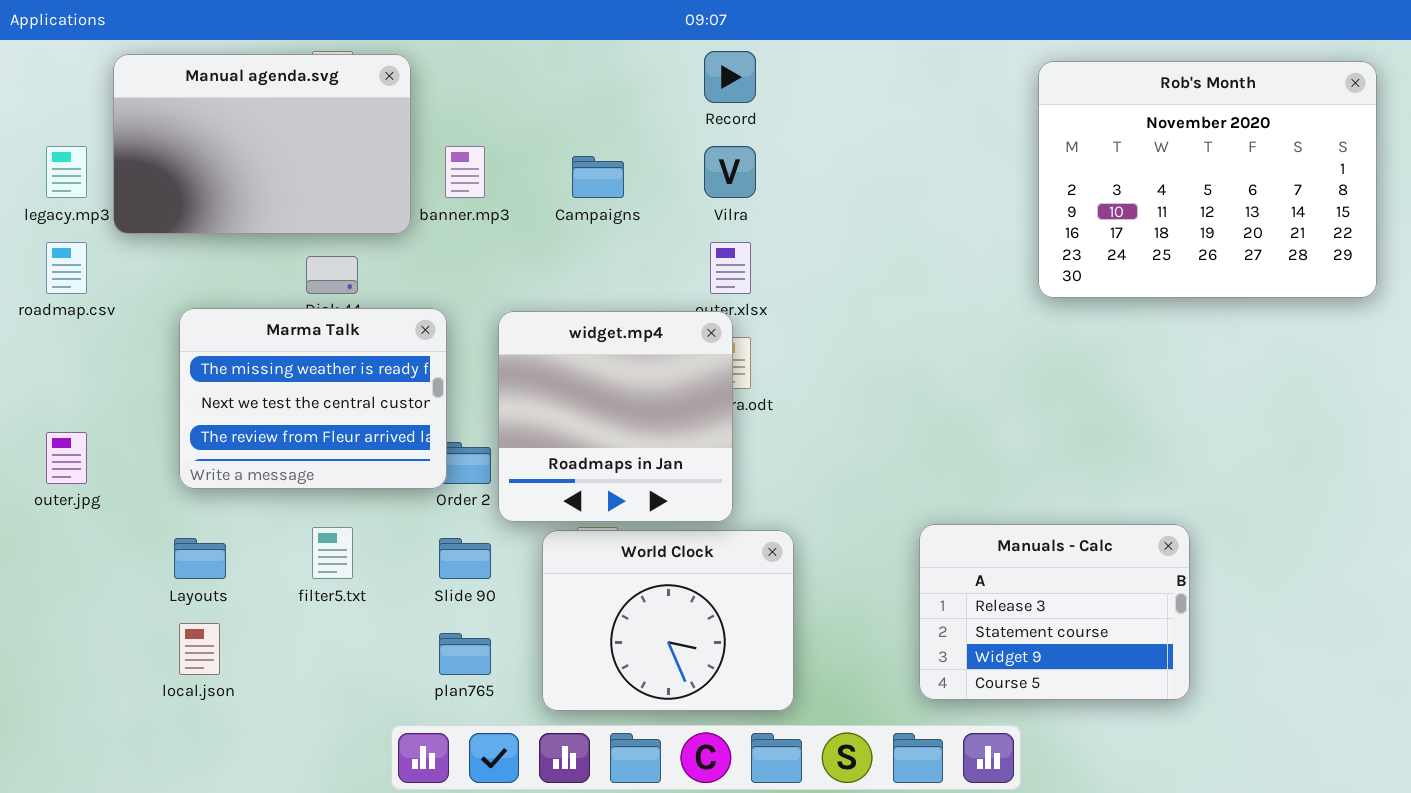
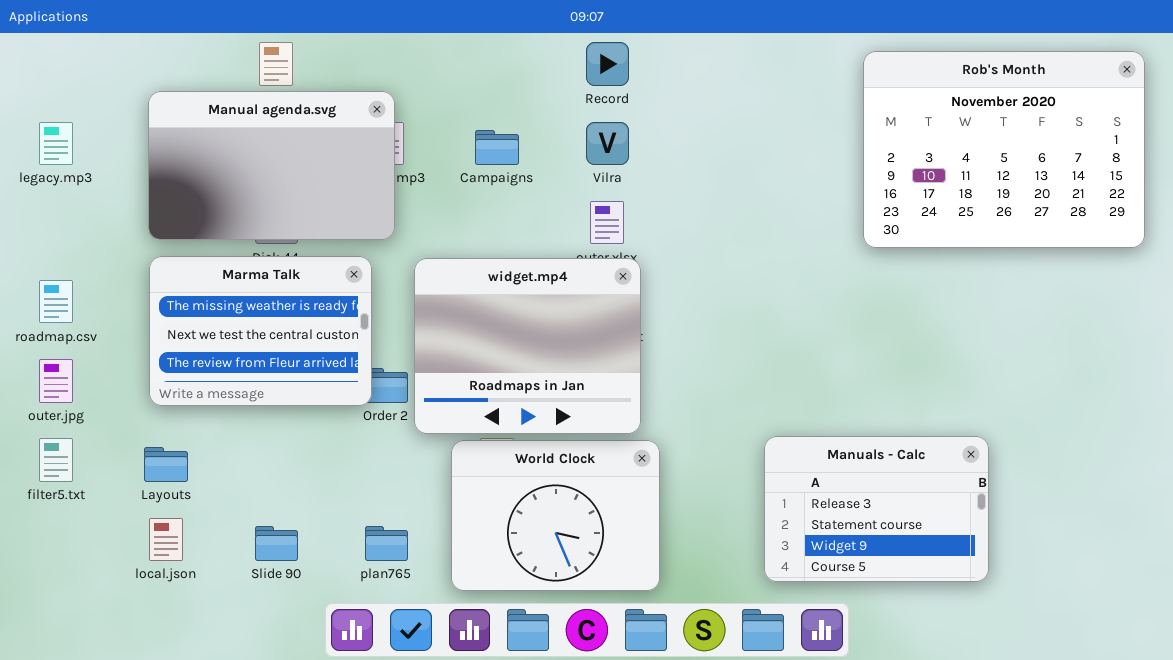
Manual agenda.svg: [113,54,411,234] -> [148,91,395,240], moved
roadmap.csv: [46,242,87,294] -> [39,280,73,323], moved
widget.mp4: [498,311,733,522] -> [414,258,641,434], resized
filter5.txt: [312,527,353,579] -> [39,438,73,482], moved
Slide 90: [439,538,491,579] -> [255,526,298,561], moved

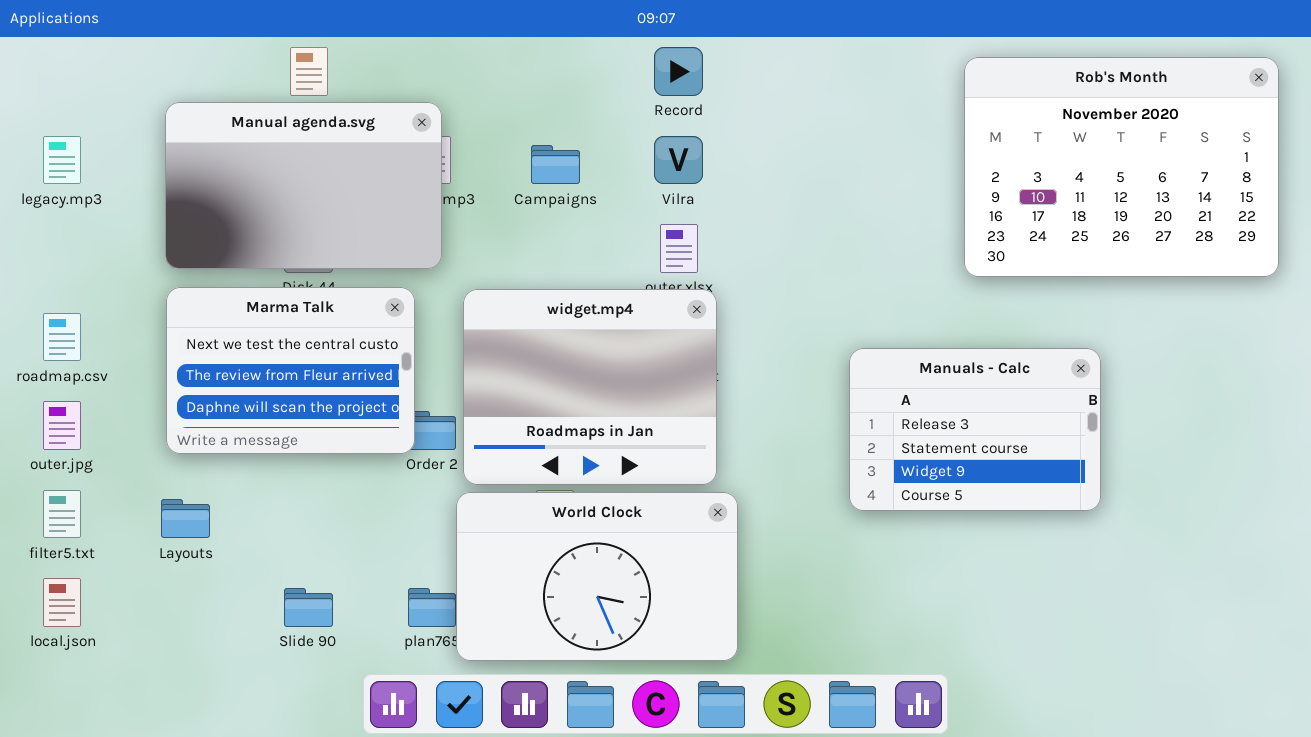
Marma Talk: [149,256,372,406] -> [166,287,415,454], scrolled down 1 row
Manuals - Calc: [764,436,989,582] -> [849,348,1101,511], moved
World Clock: [451,440,660,591] -> [456,492,738,661], resized
local.json: [149,518,183,561] -> [43,578,81,627], moved

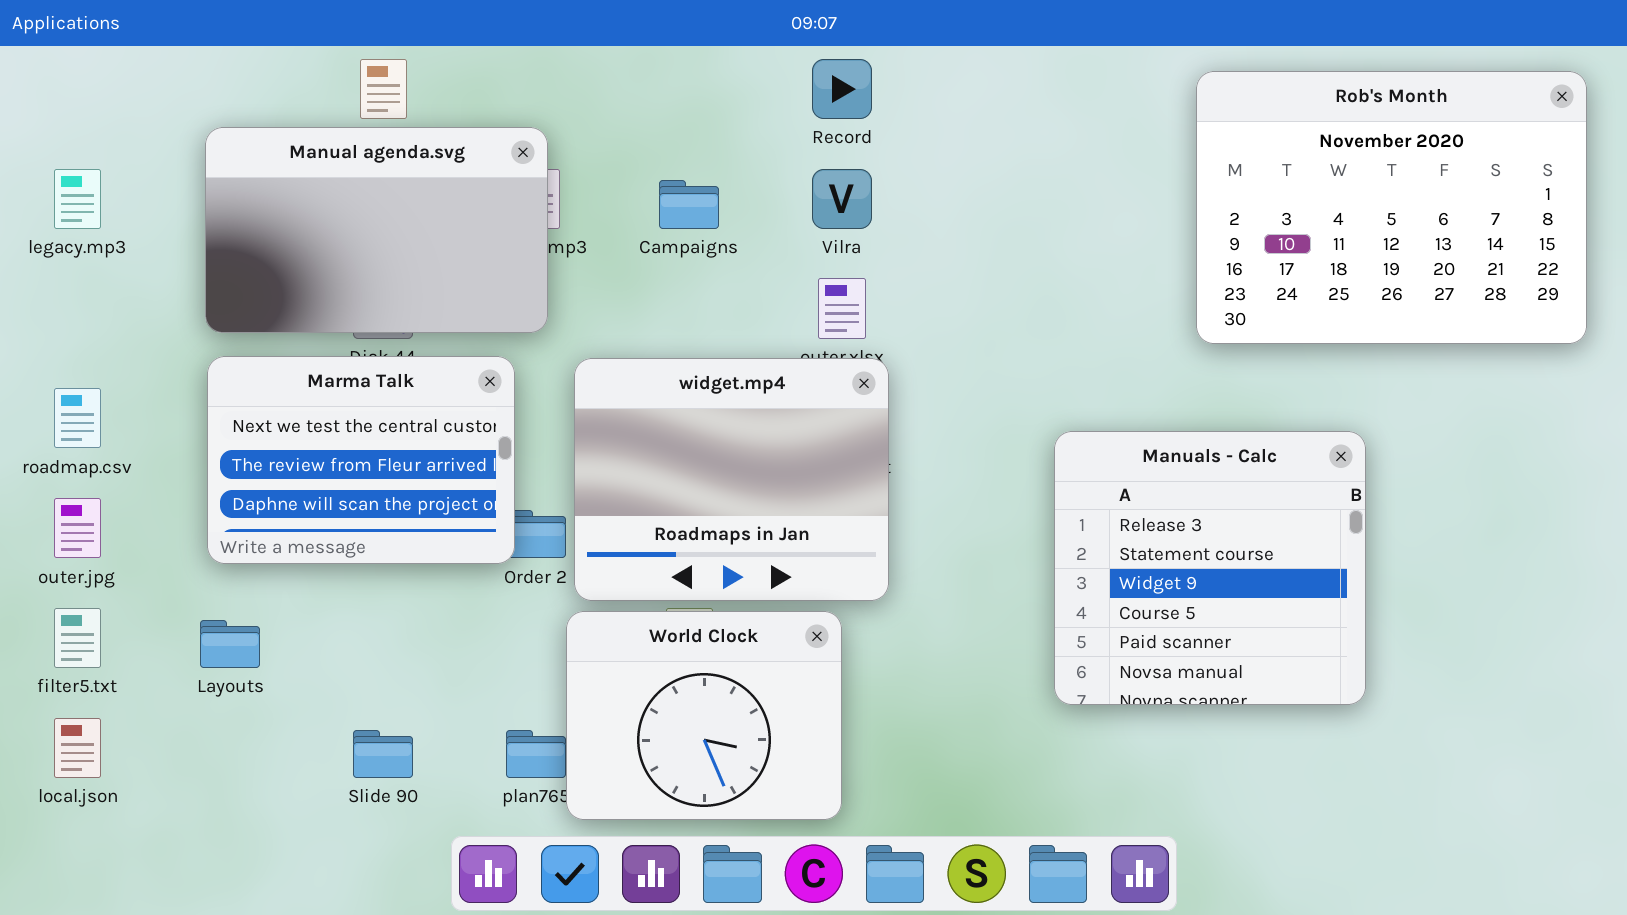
Manuals - Calc: [849,348,1101,511] -> [1054,431,1366,705], resized
World Clock: [456,492,738,661] -> [566,611,842,820], resized

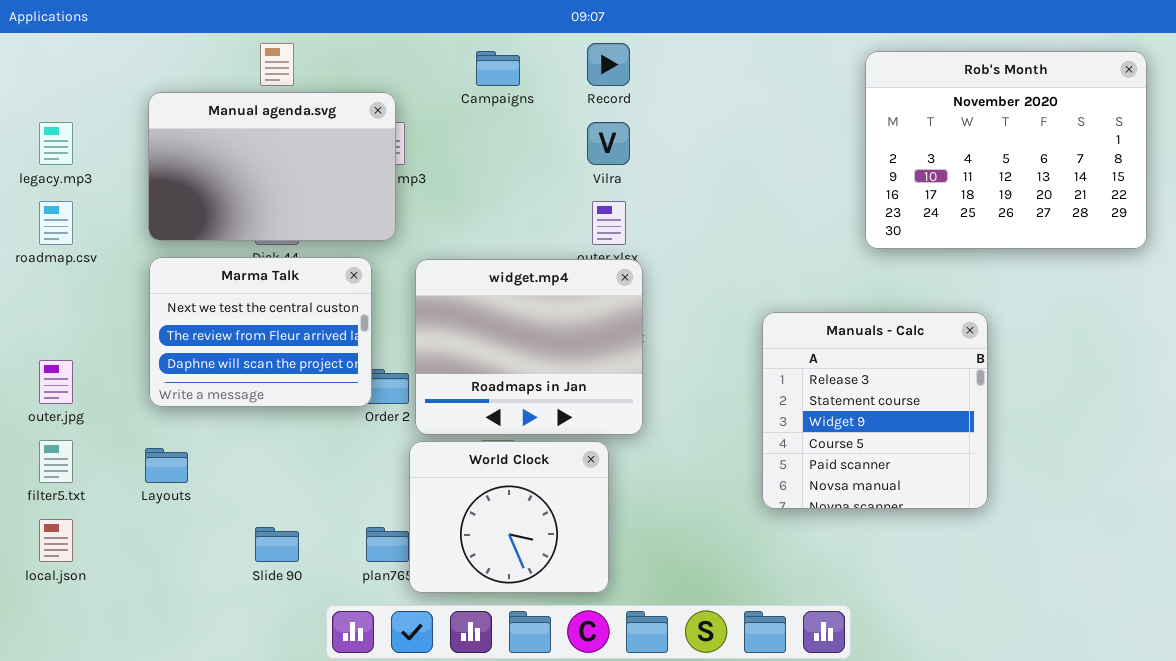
Campaigns: [659,180,719,229] -> [476,51,520,86], moved
roadmap.csv: [54,388,101,448] -> [39,201,73,245], moved

